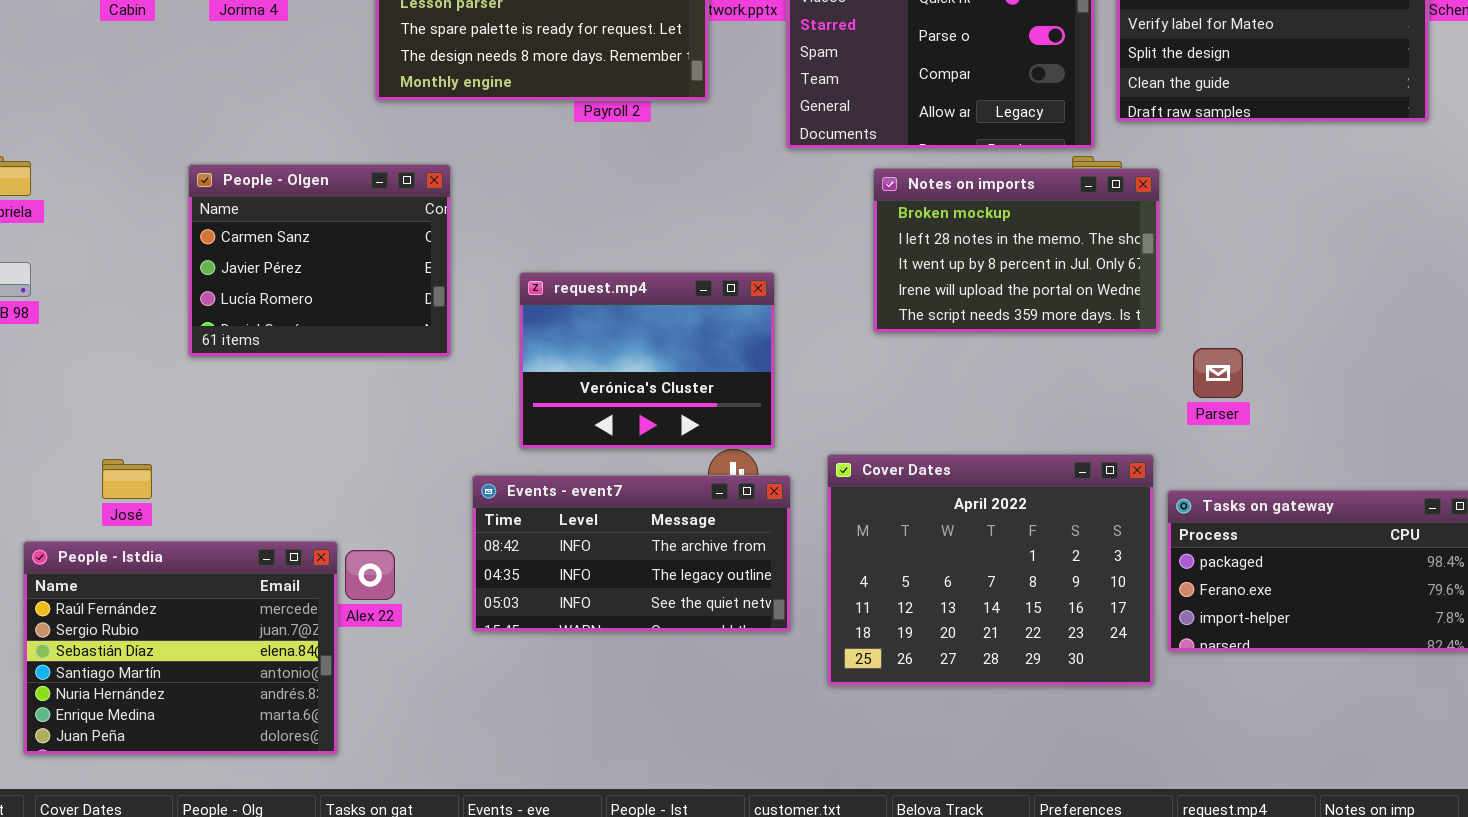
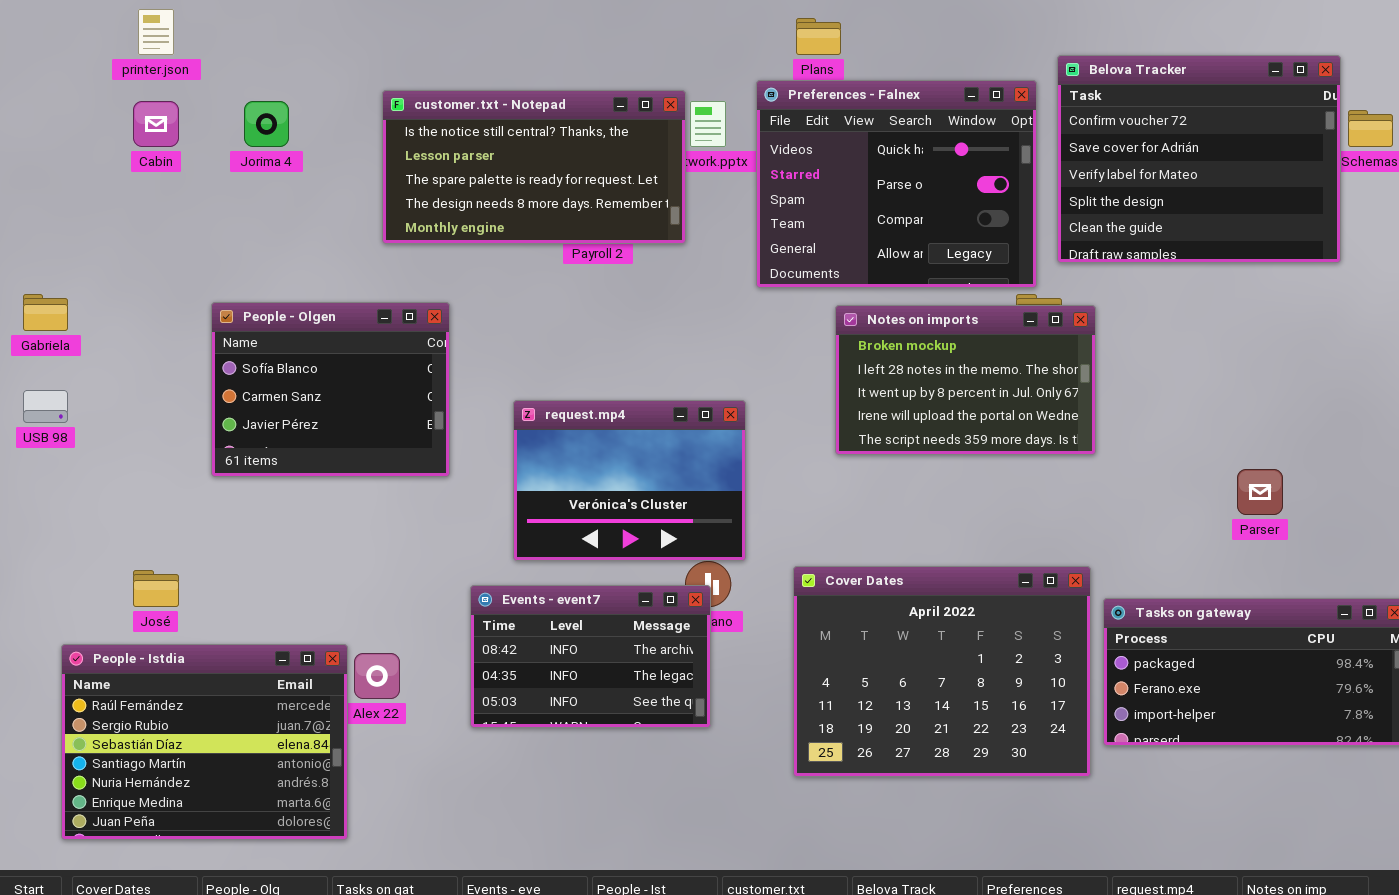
People - Olgen: [188,164,451,357] -> [211,302,450,477], scrolled up 1 row
Parser: [1193,348,1243,398] -> [1237,469,1283,515], moved
Events - event7: [472,475,791,632] -> [470,585,711,728], resized

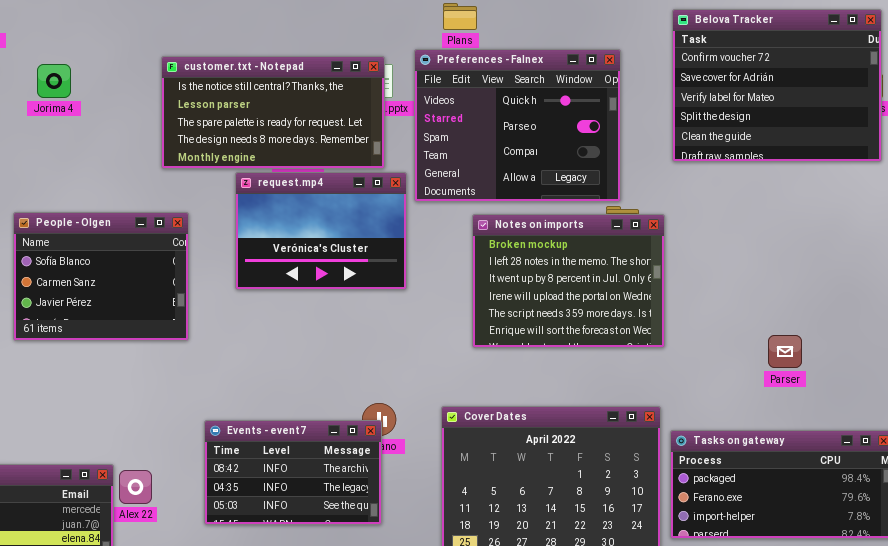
Belova Tracker: [1057,55,1341,263] -> [672,9,882,162], moved
customer.txt - Notepad: [382,90,686,244] -> [161,56,385,169], moved
Notes on imports: [835,305,1096,455] -> [472,214,665,348], resized
request.mp4: [513,400,746,561] -> [235,172,407,290], moved

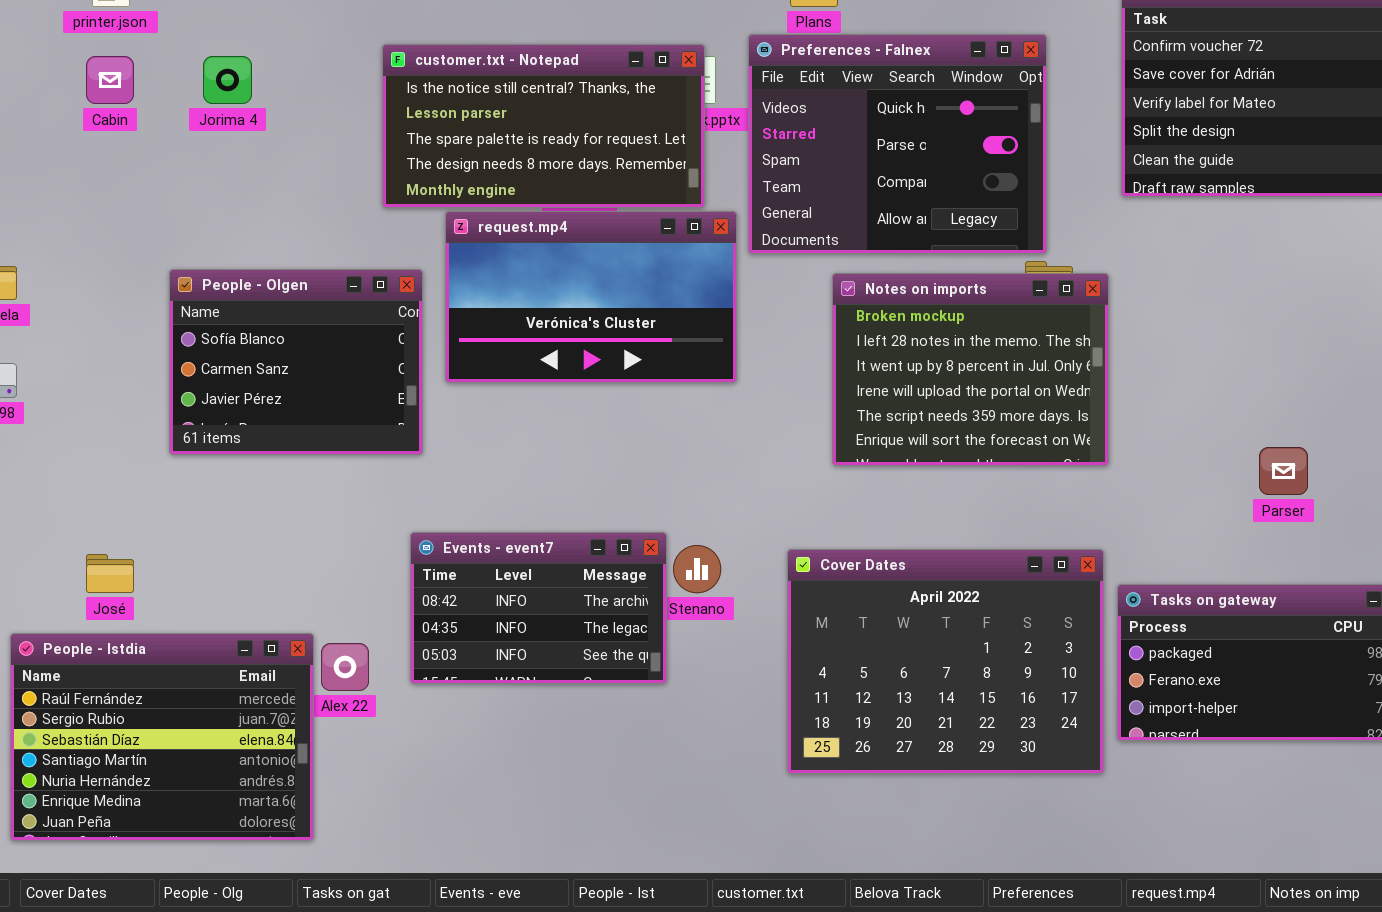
request.mp4: [235,172,407,290] -> [445,211,737,383], resized
Events - event7: [204,420,382,525] -> [410,532,667,684], moved

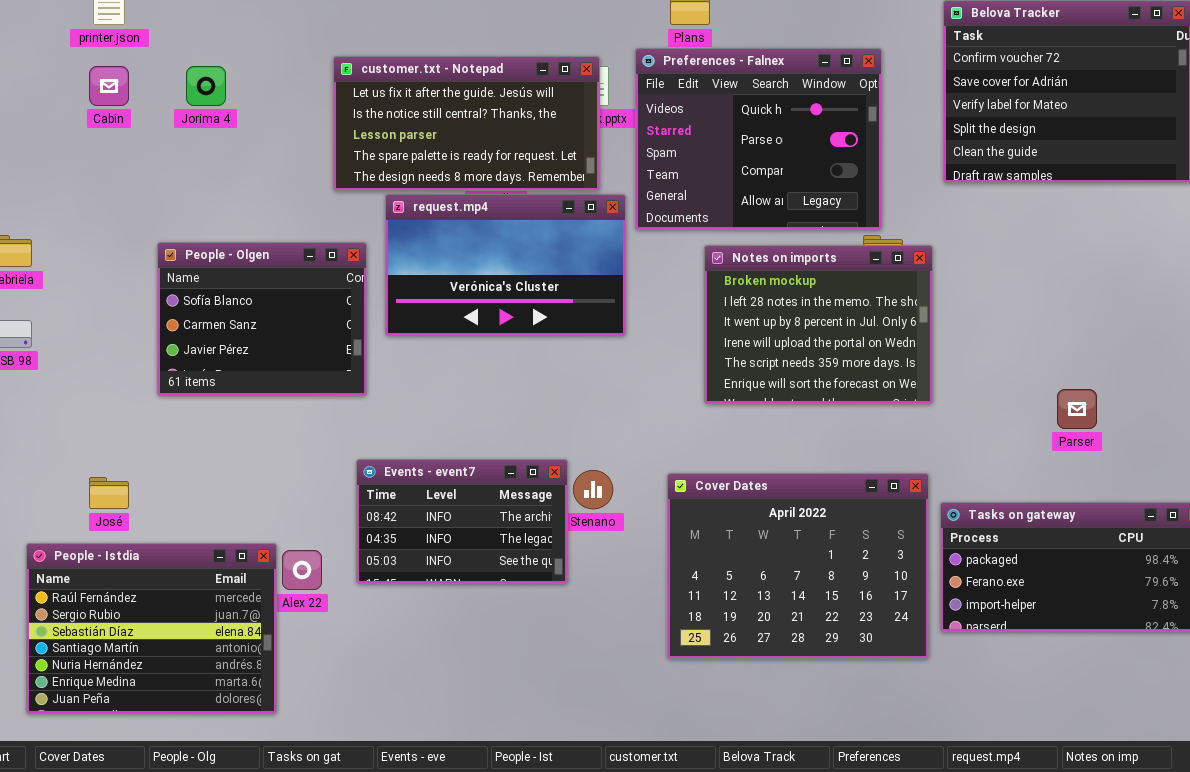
customer.txt - Notepad: [382,44,705,208] -> [333,56,600,191], scrolled up 1 row

